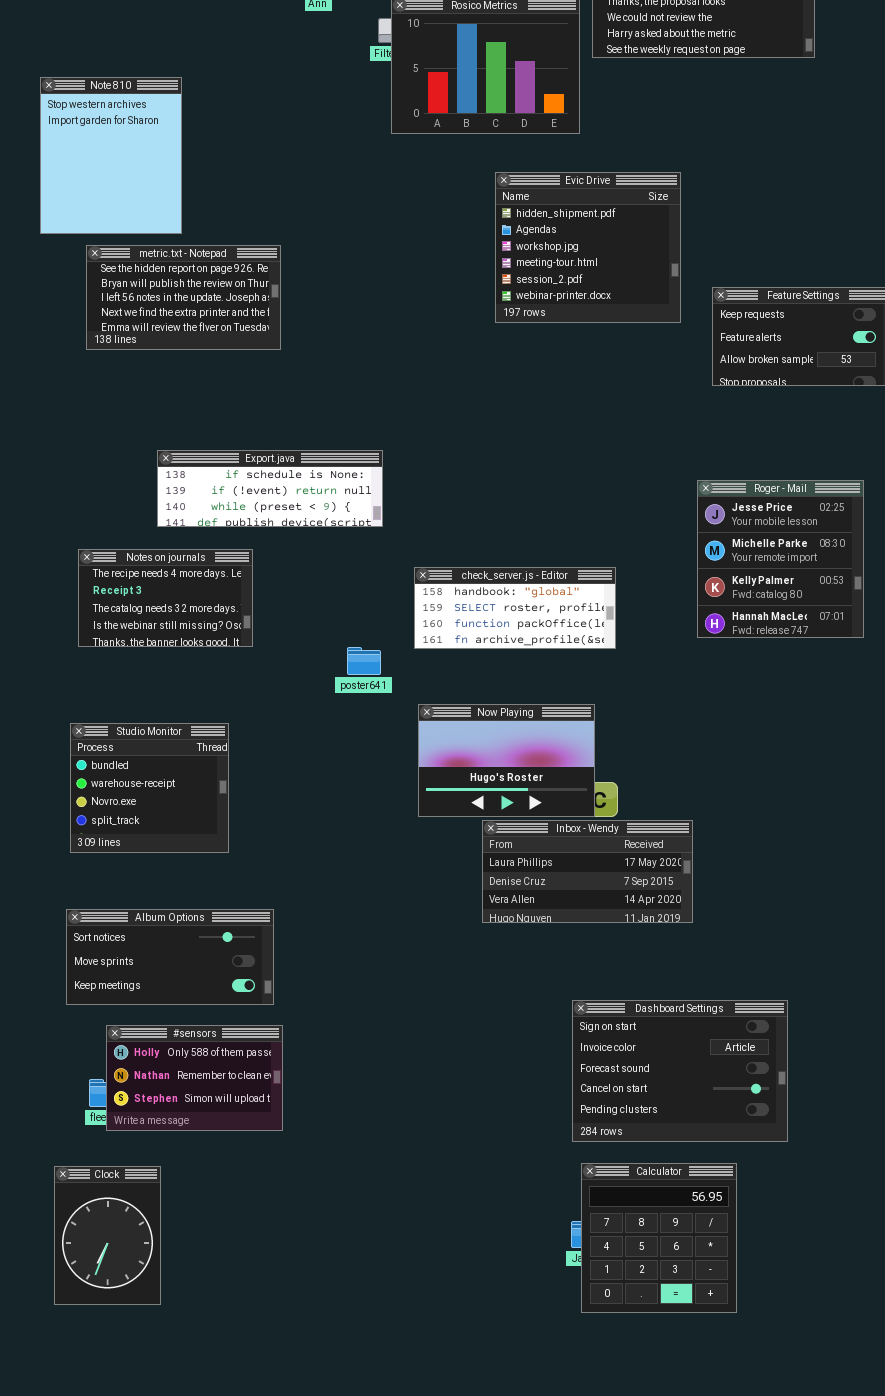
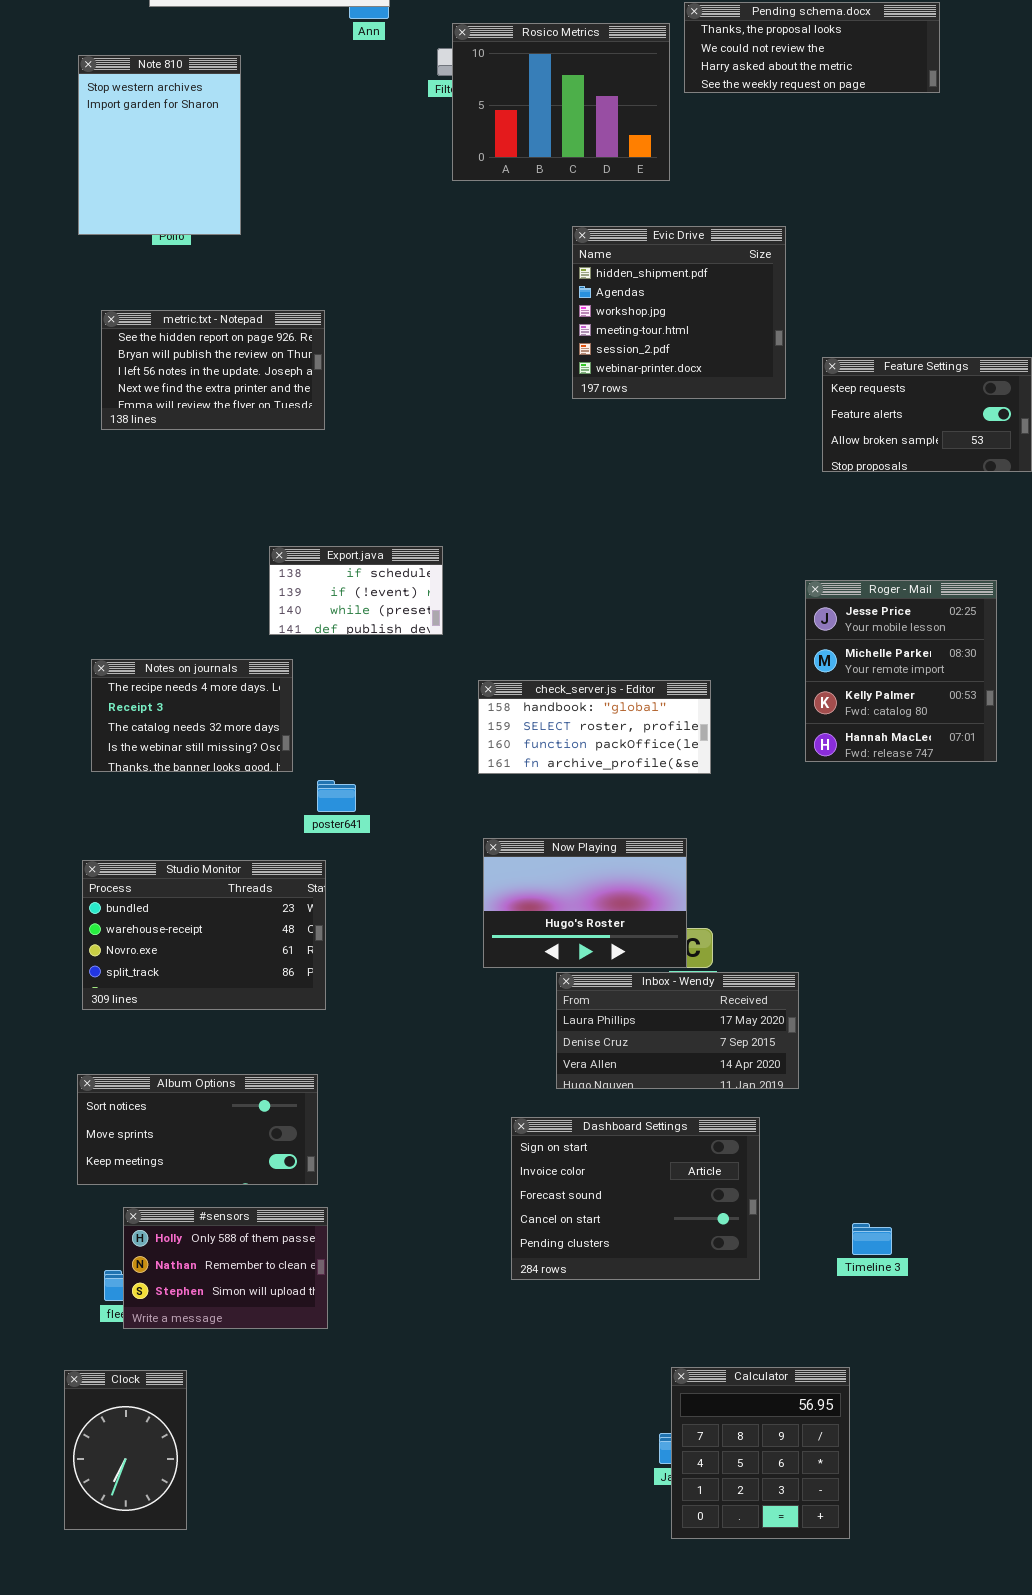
Note 810: [40,77,182,234] -> [78,55,241,235], moved
Export.java: [157,450,383,527] -> [269,546,443,635], resized
poster641: [347,647,381,675] -> [317,780,356,812], moved
Studio Monitor: [70,723,229,853] -> [82,860,326,1010], resized
Dashboard Settings: [572,1000,788,1142] -> [511,1117,760,1280], moved

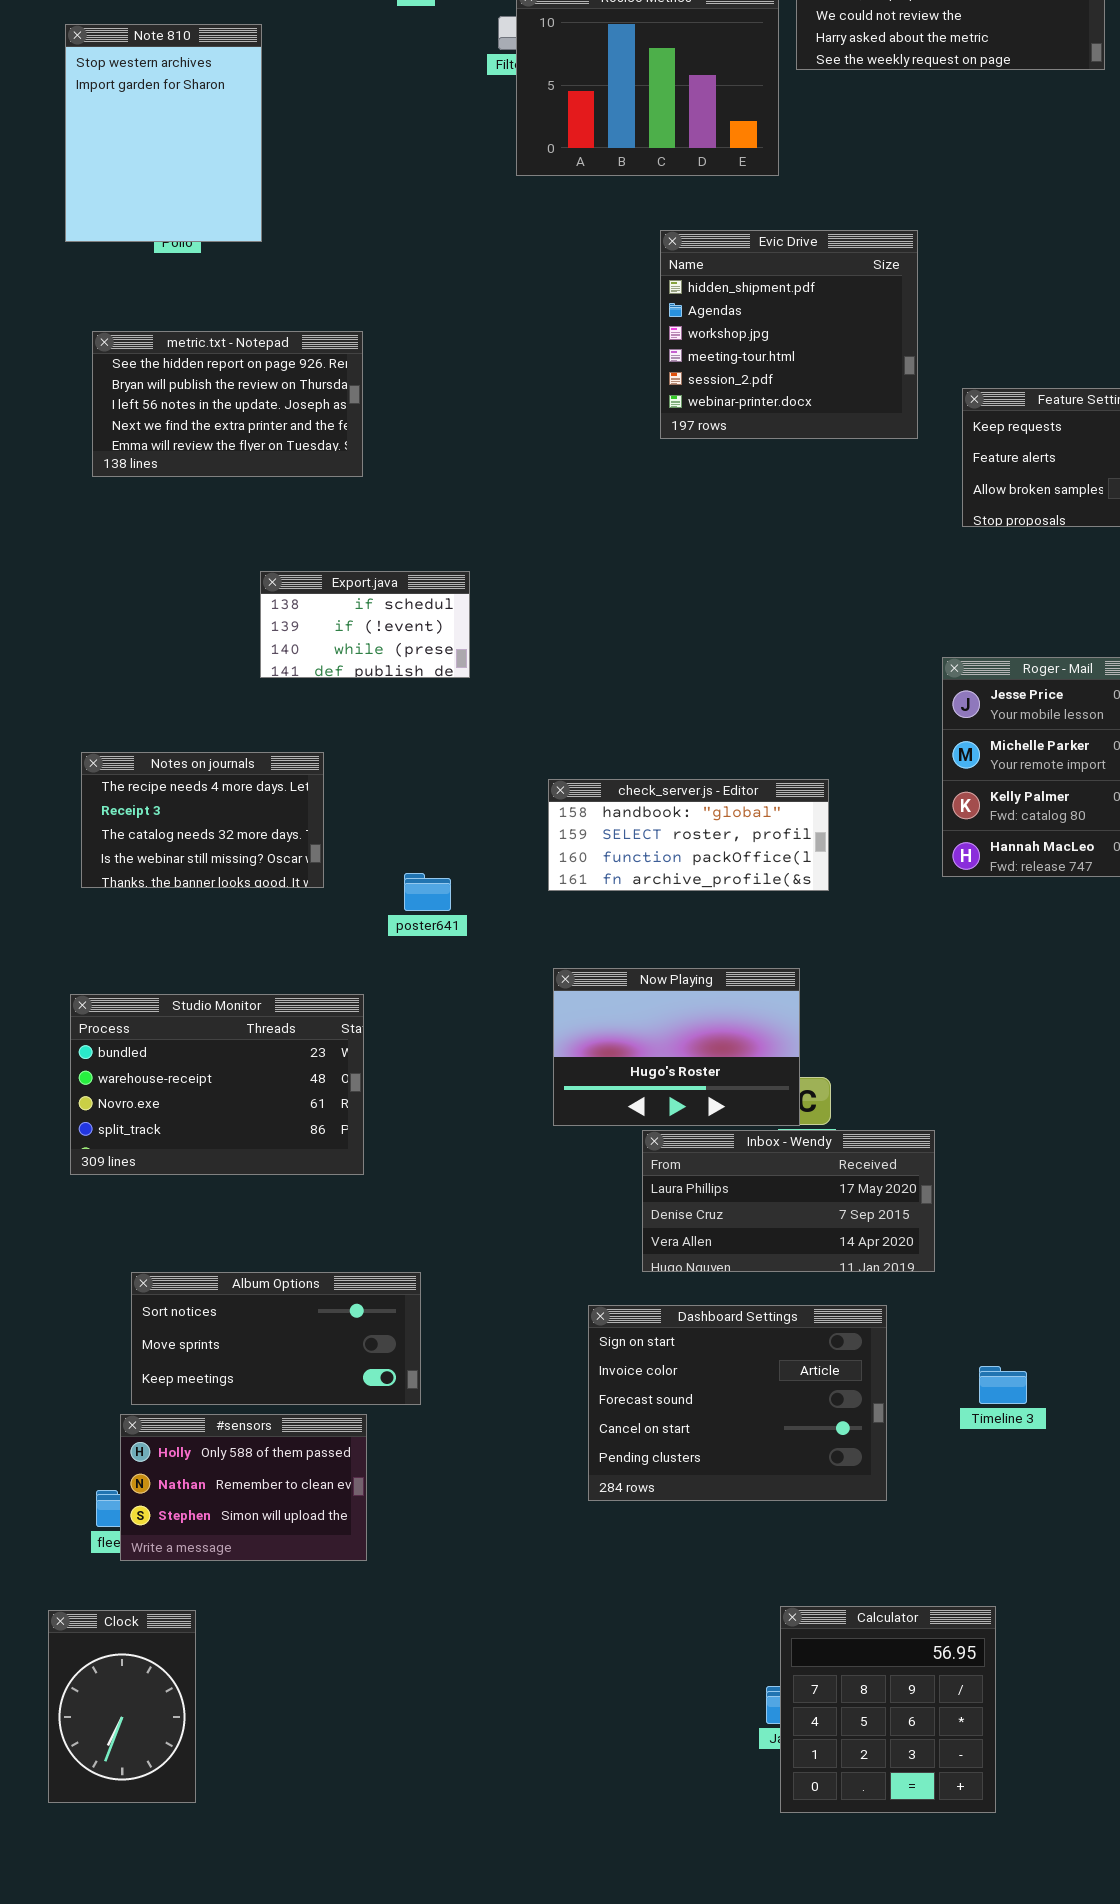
Export.java: [269,546,443,635] -> [260,571,470,678], moved
poster641: [317,780,356,812] -> [404,873,451,911], moved
Album Options: [77,1074,318,1185] -> [131,1272,421,1405], moved
Timeline 3: [852,1223,892,1255] -> [979,1366,1027,1404], moved

